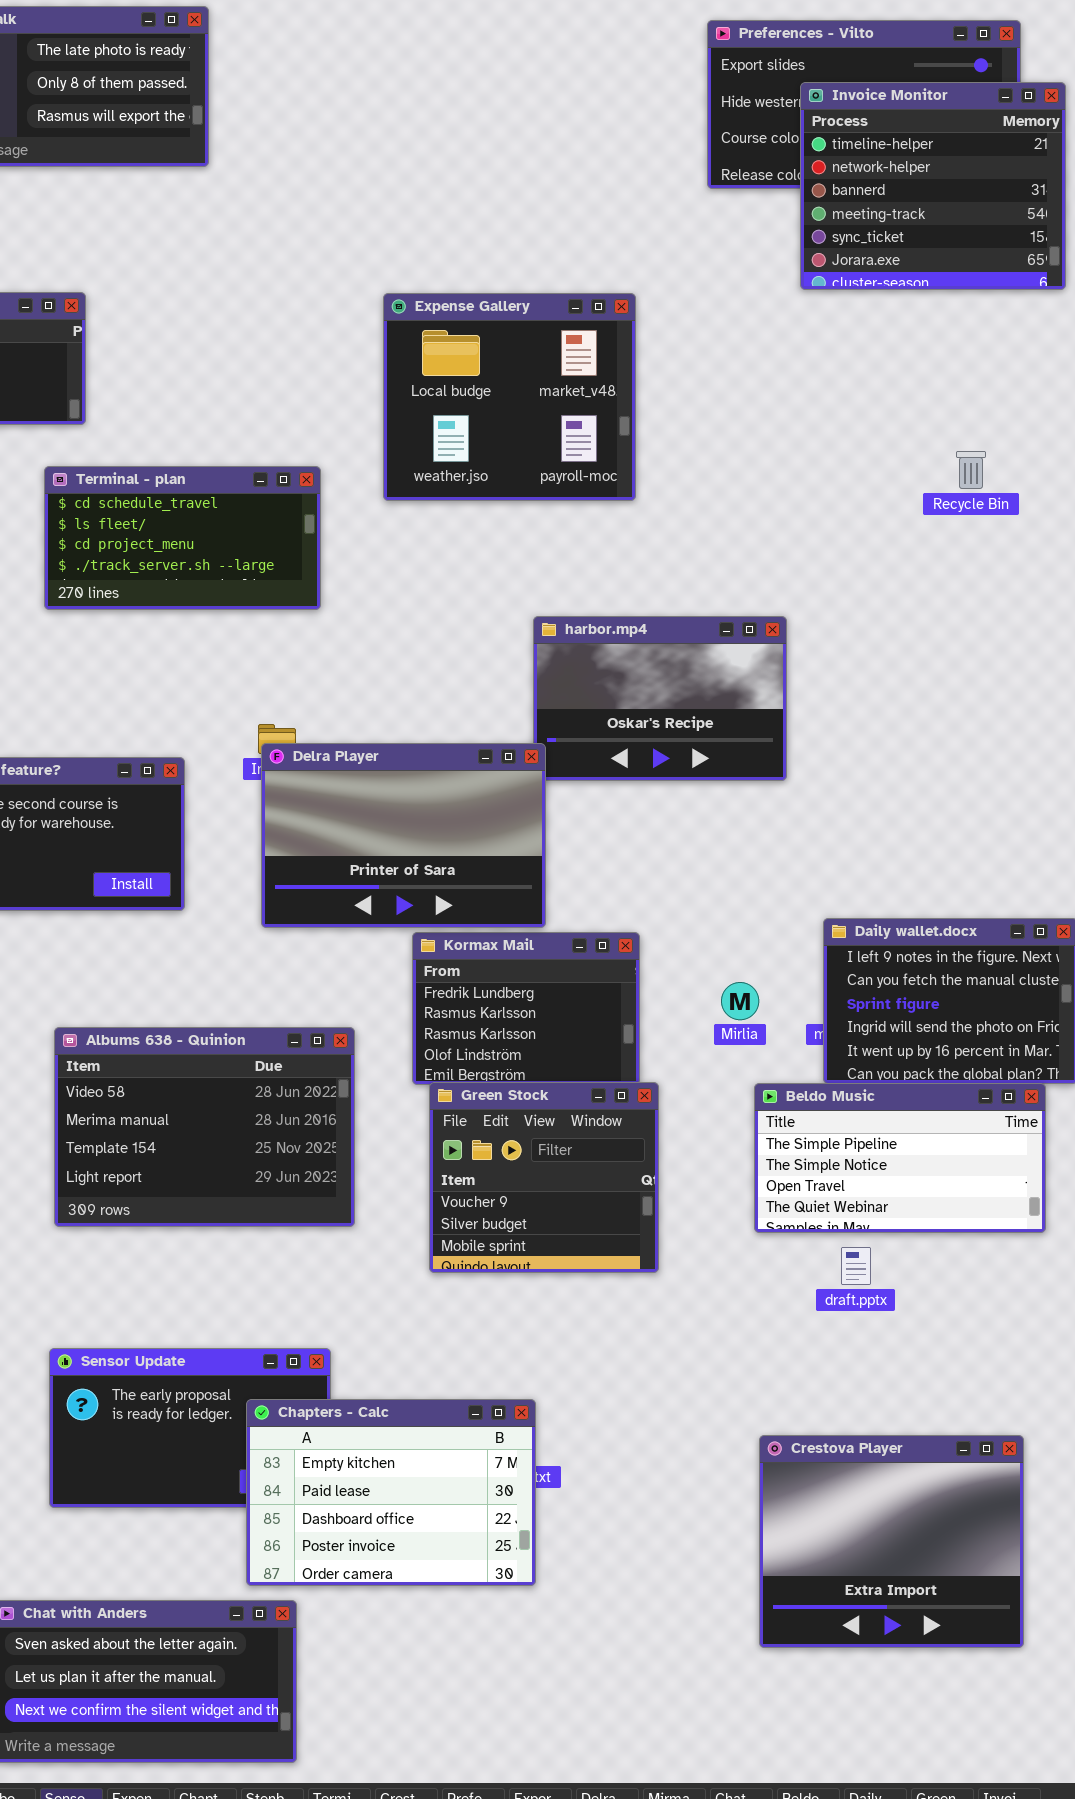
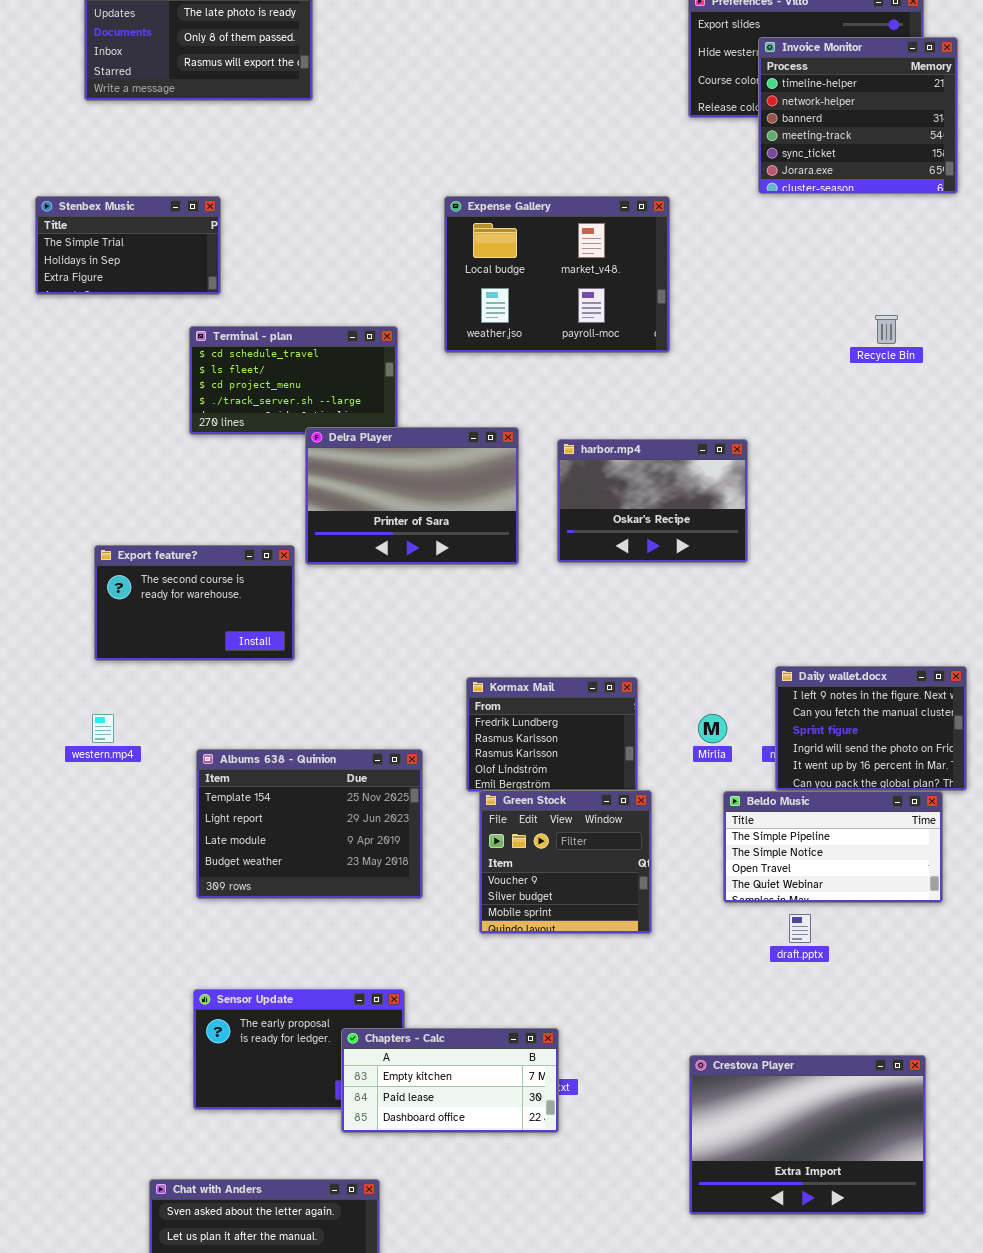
Expense Gallery: [383,293,636,501] -> [444,196,670,353], resized
Delra Player: [261,743,546,928] -> [305,427,519,565], moved
Albums 638 - Quinion: [54,1027,355,1227] -> [196,749,423,899], scrolled down 2 rows
Chapters - Calc: [246,1399,536,1586] -> [341,1028,559,1133], resized
Crestova Player: [759,1435,1024,1648] -> [689,1055,926,1215], resized

